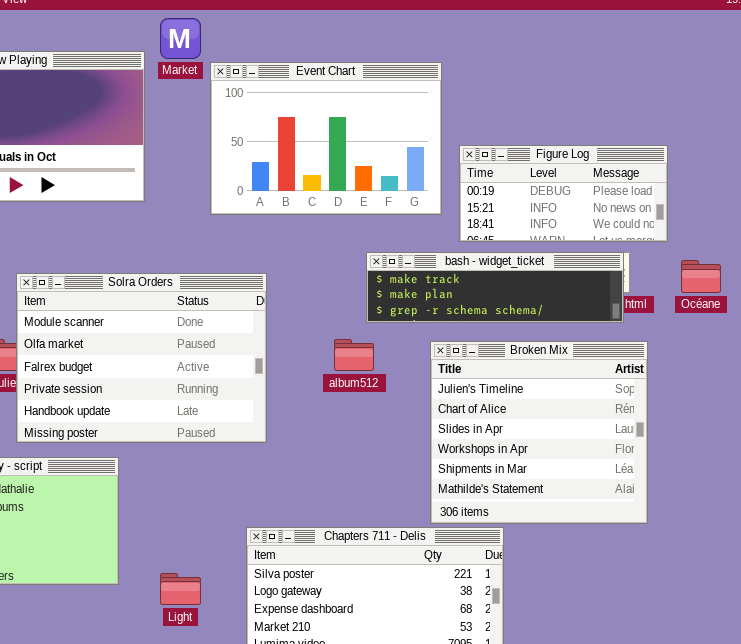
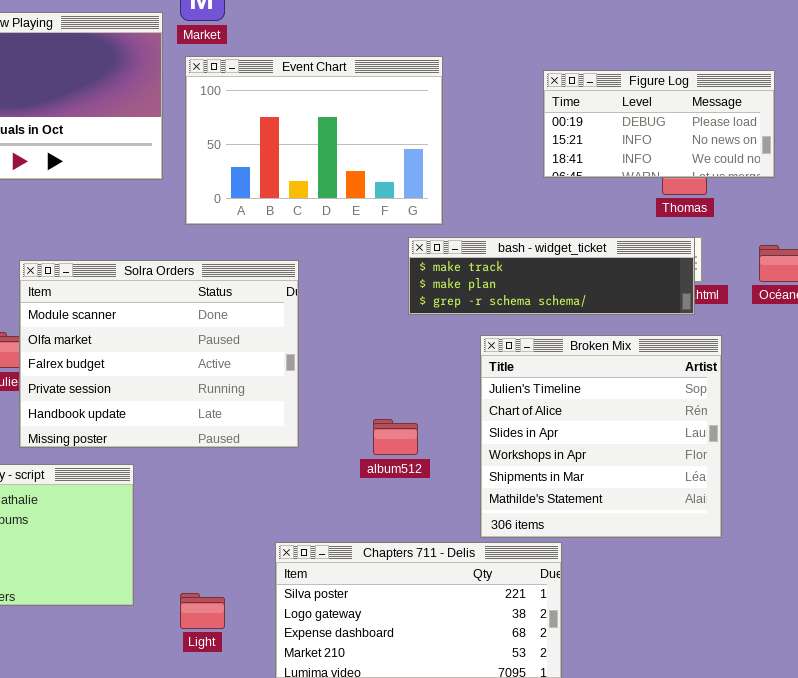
Event Chart: [210,62,442,215] -> [185,56,443,225], moved
Figure Log: [459,145,668,242] -> [543,70,775,178], moved
album512: [334,339,374,371] -> [373,419,418,455], moved

